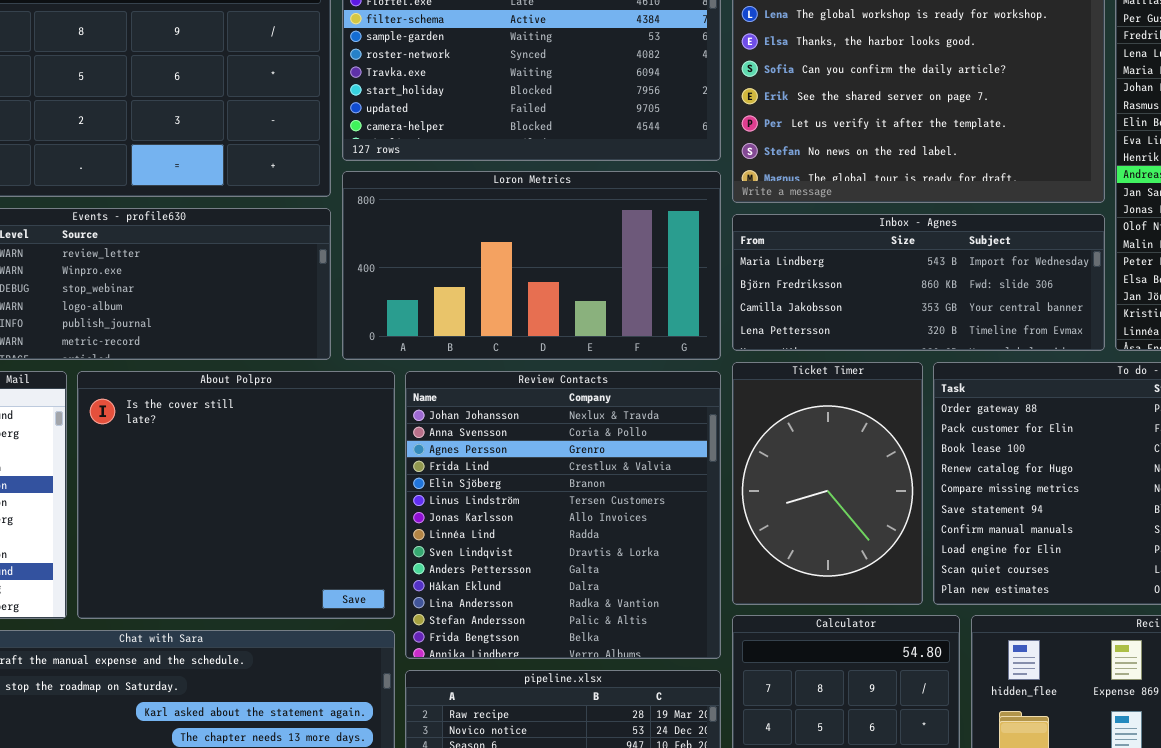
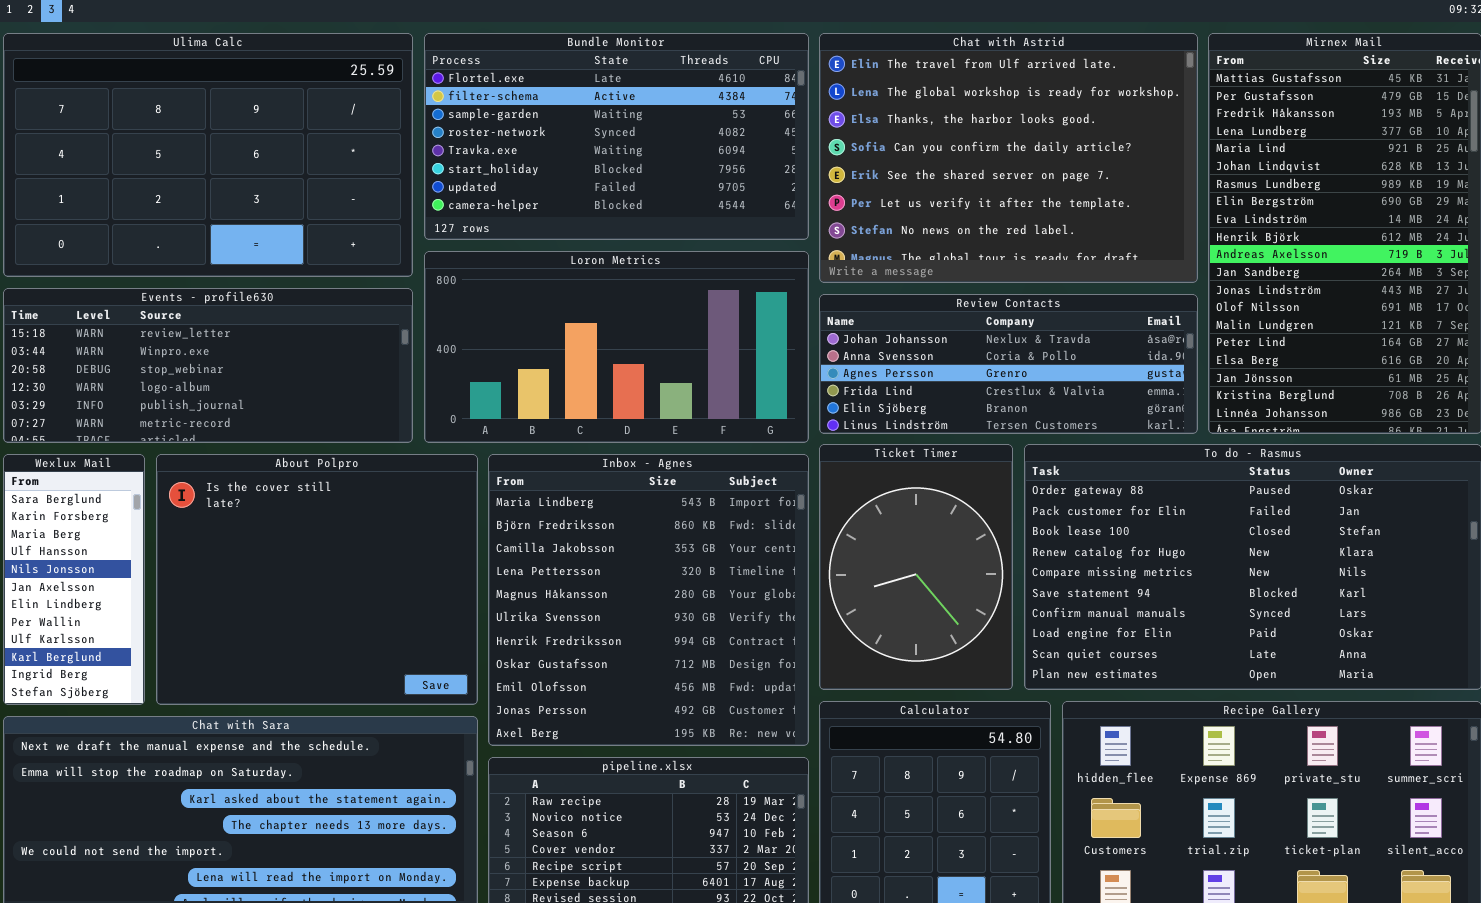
Inbox - Agnes: [732,214,1105,351] -> [488,454,809,746], moved, resized
Review Contacts: [405,371,721,659] -> [819,294,1198,434], moved, resized

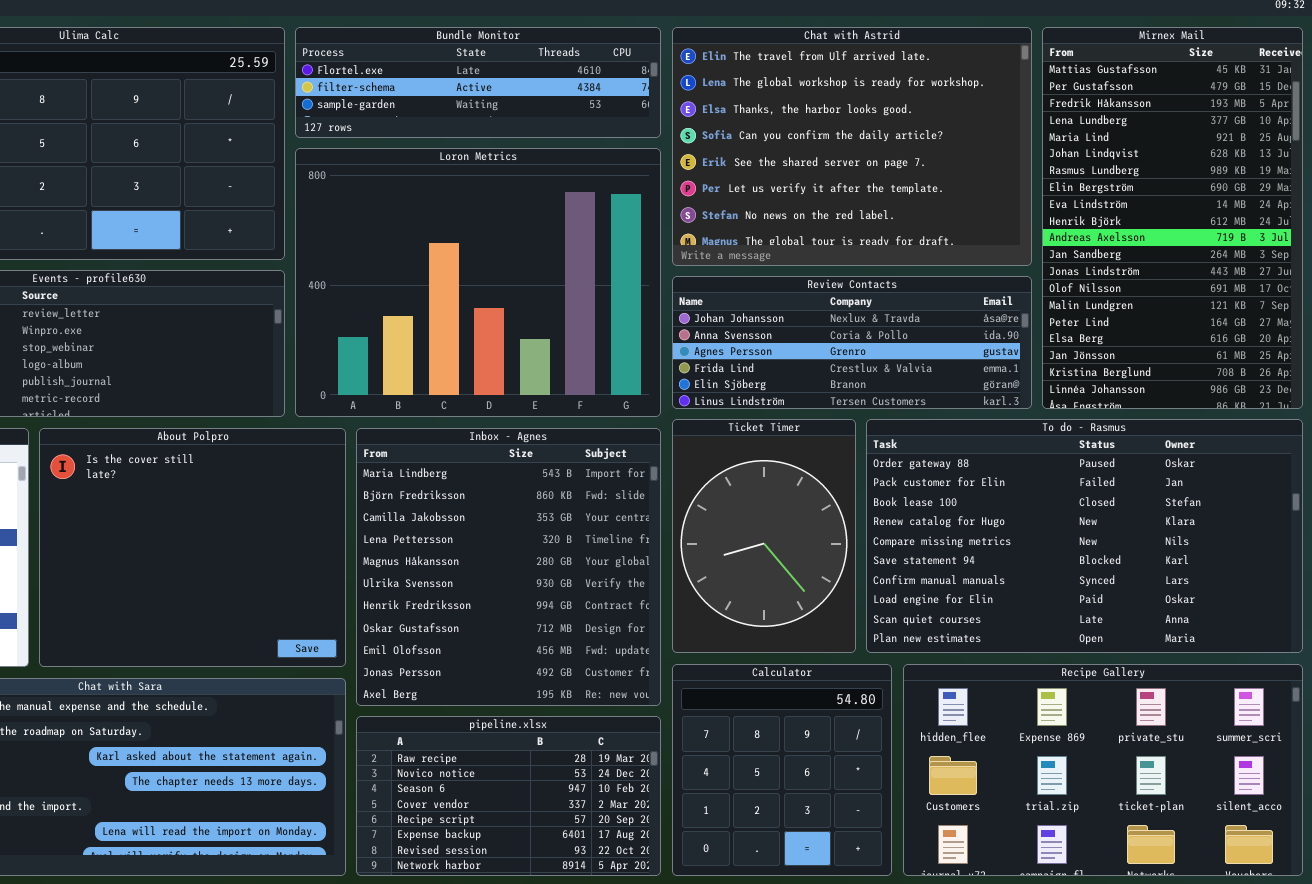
Bundle Monitor: [424,33,809,240] -> [295,27,661,138], resized
Loron Metrics: [424,251,809,443] -> [295,148,661,417], resized

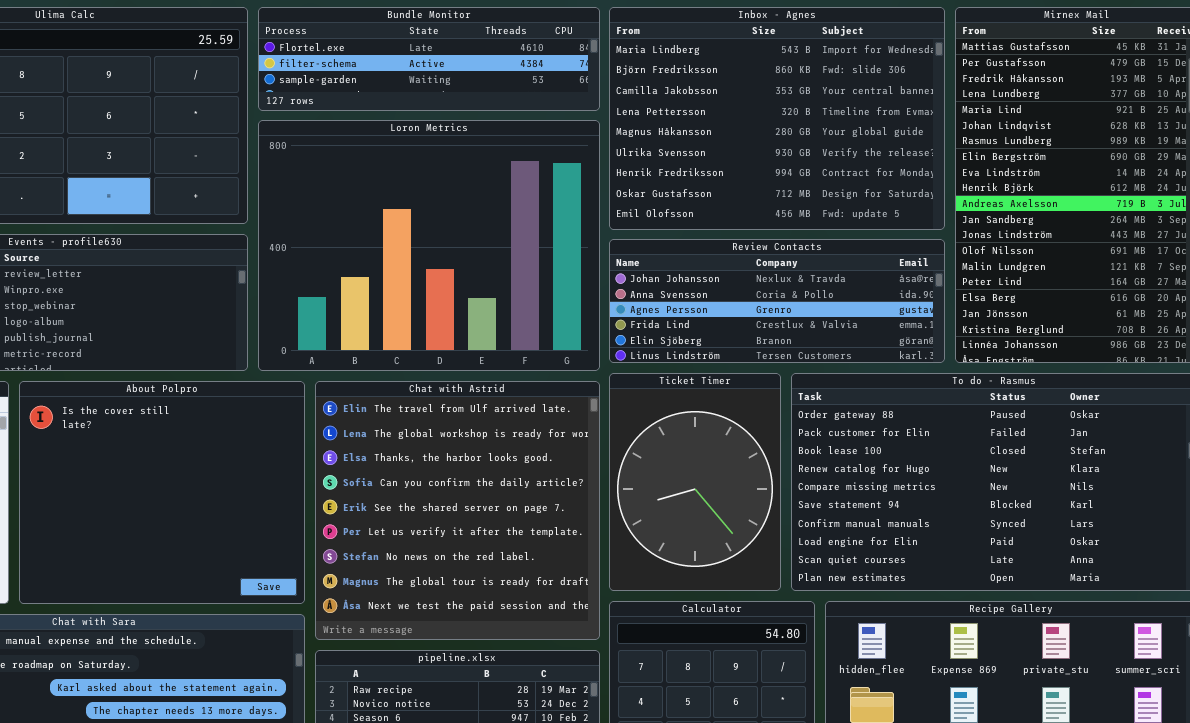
Chat with Astrid: [672,27,1032,266] -> [315,381,600,640], moved, resized
Inbox - Agnes: [356,428,661,706] -> [609,7,945,230], moved, resized

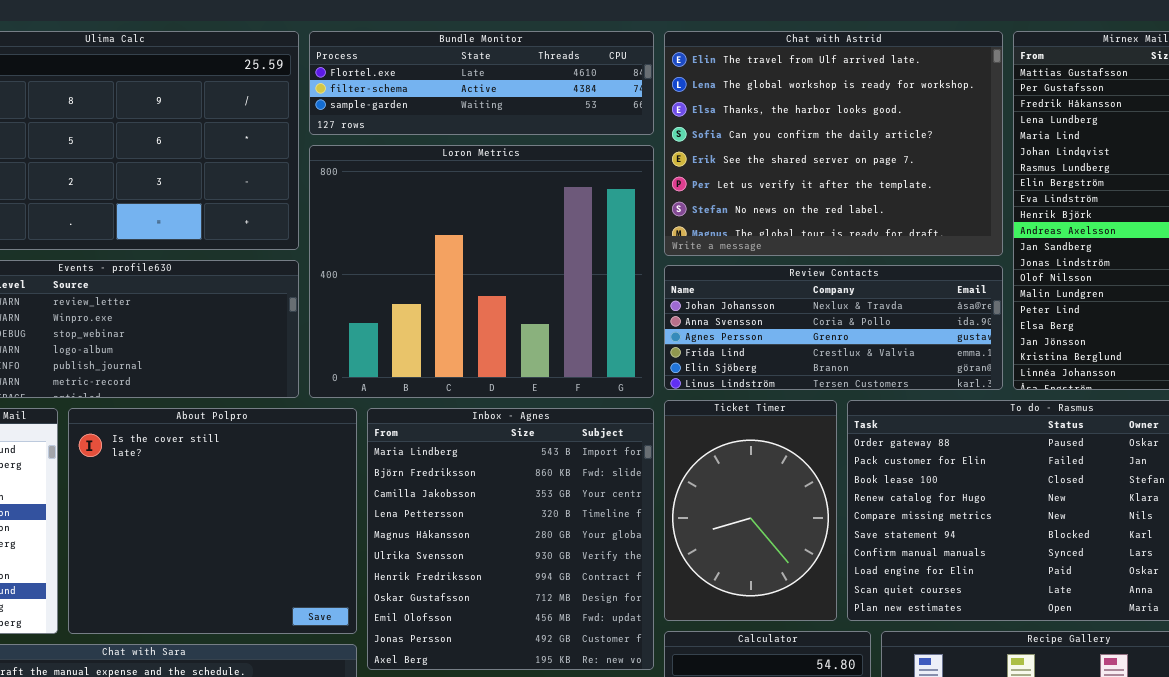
Inbox - Agnes: [609,7,945,230] -> [367,408,654,670], moved, resized
Chat with Astrid: [315,381,600,640] -> [664,31,1003,256], moved, resized

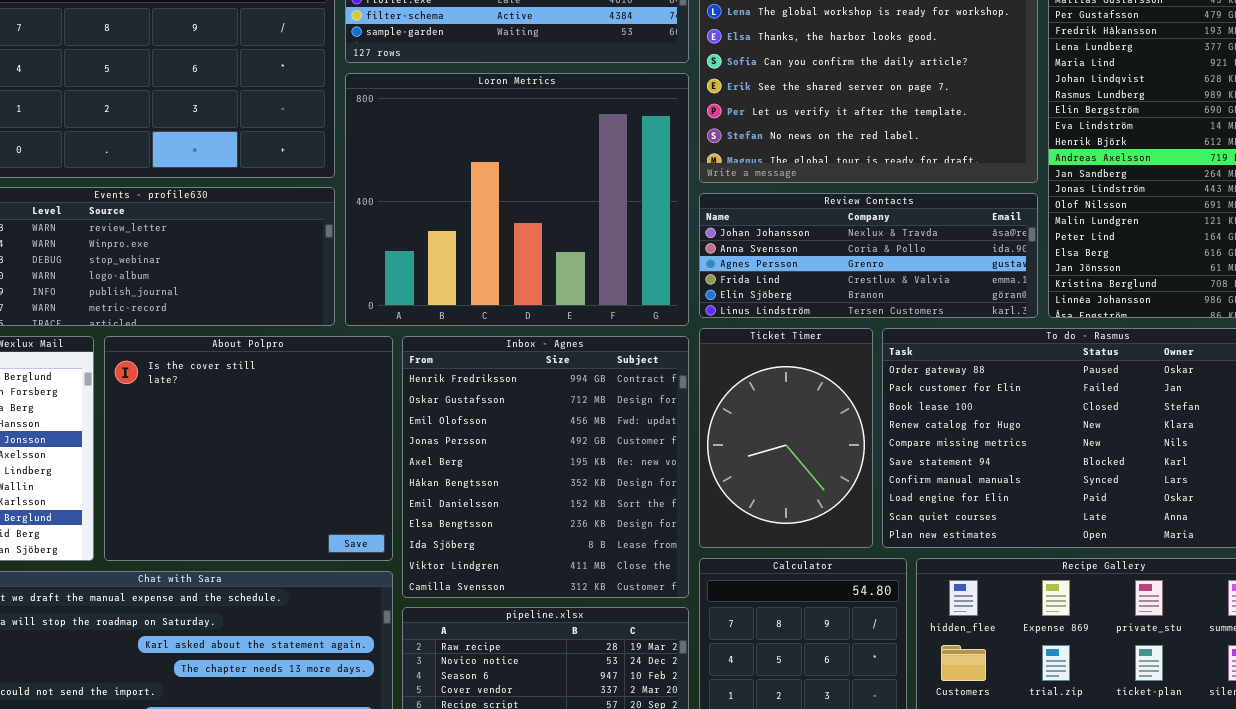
Inbox - Agnes: [367,408,654,670] -> [402,336,689,598], scrolled down 6 rows

